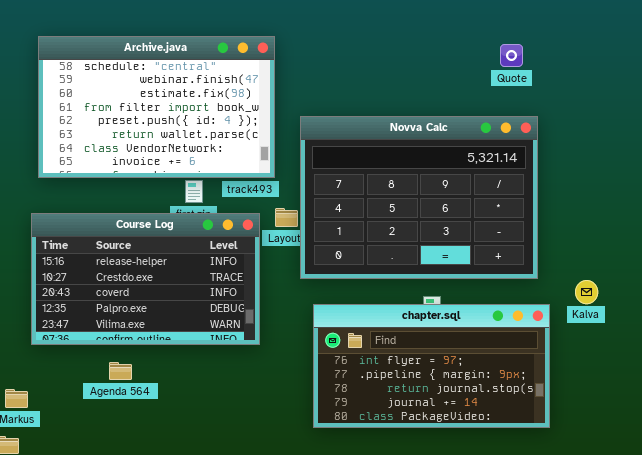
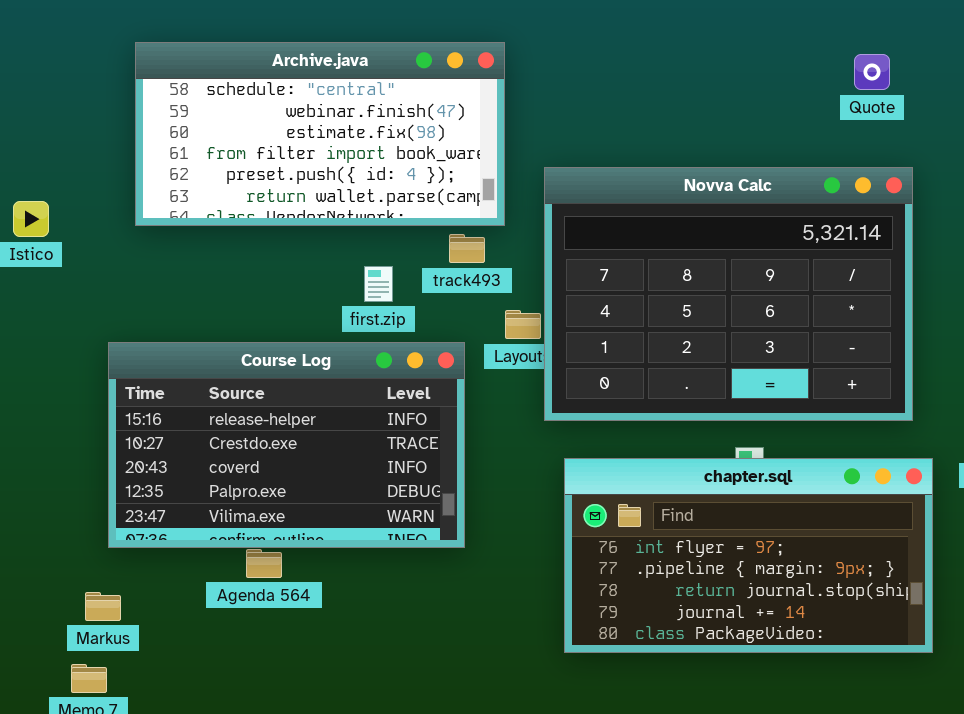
Archive.java: [38,36,275,178] -> [135,42,505,226], resized
Course Log: [31,213,260,345] -> [108,342,465,548], moved

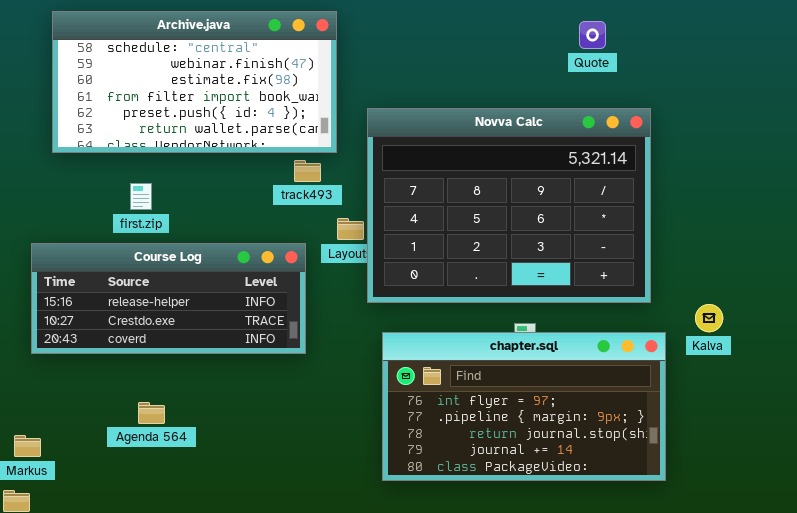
Quote: [854,54,890,90] -> [579,21,606,49], moved
first.zip: [364,266,393,302] -> [130,183,152,210], moved
Course Log: [108,342,465,548] -> [31,243,306,354], resized

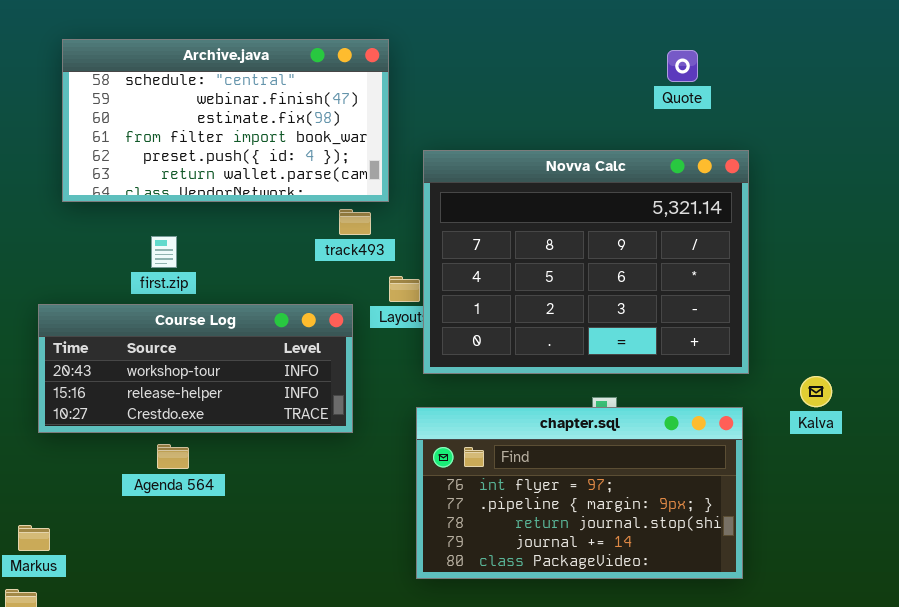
Course Log: [31,243,306,354] -> [38,304,353,433], scrolled up 1 row
chapter.sql: [382,332,666,481] -> [416,407,743,579], moved
Agenda 564: [138,402,165,424] -> [157,444,189,469], moved

